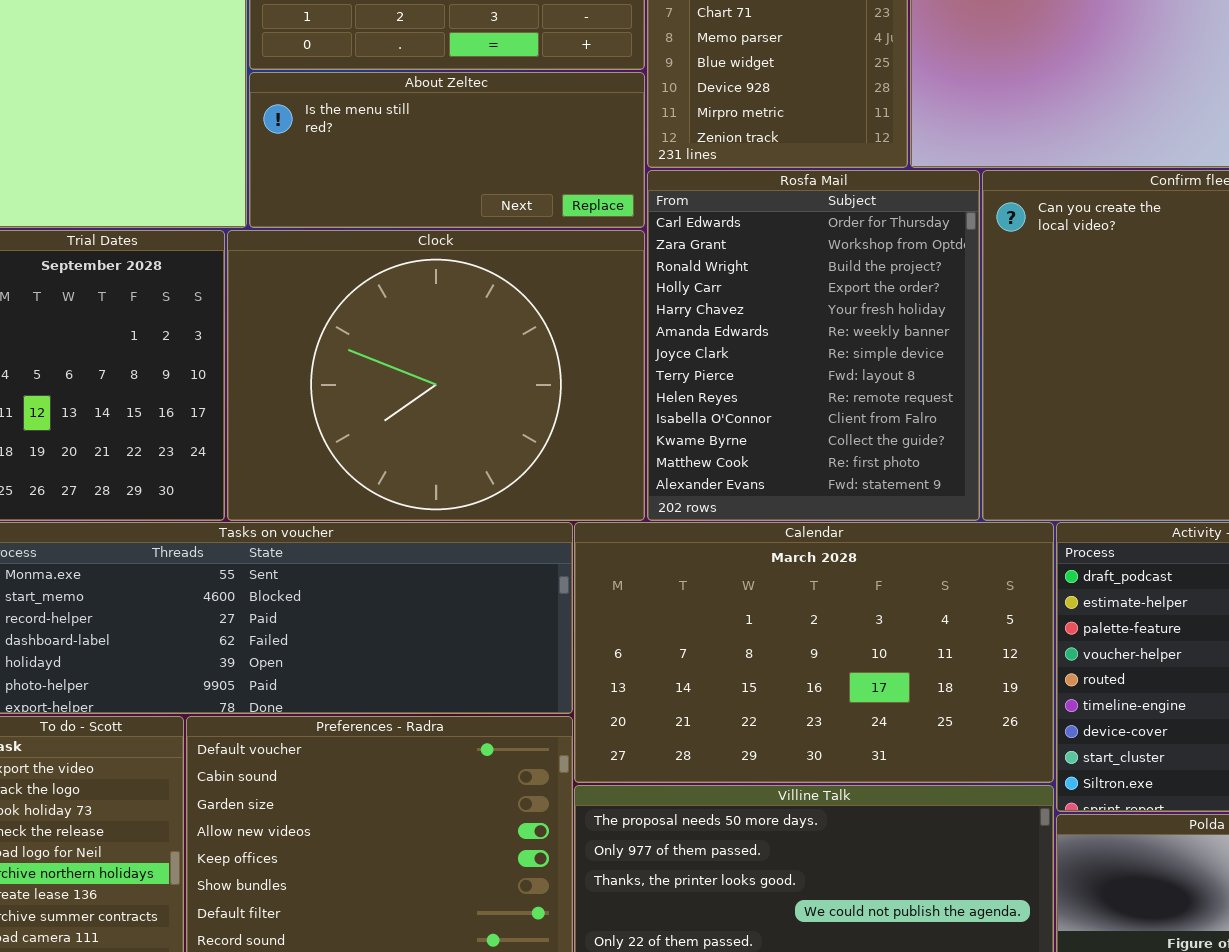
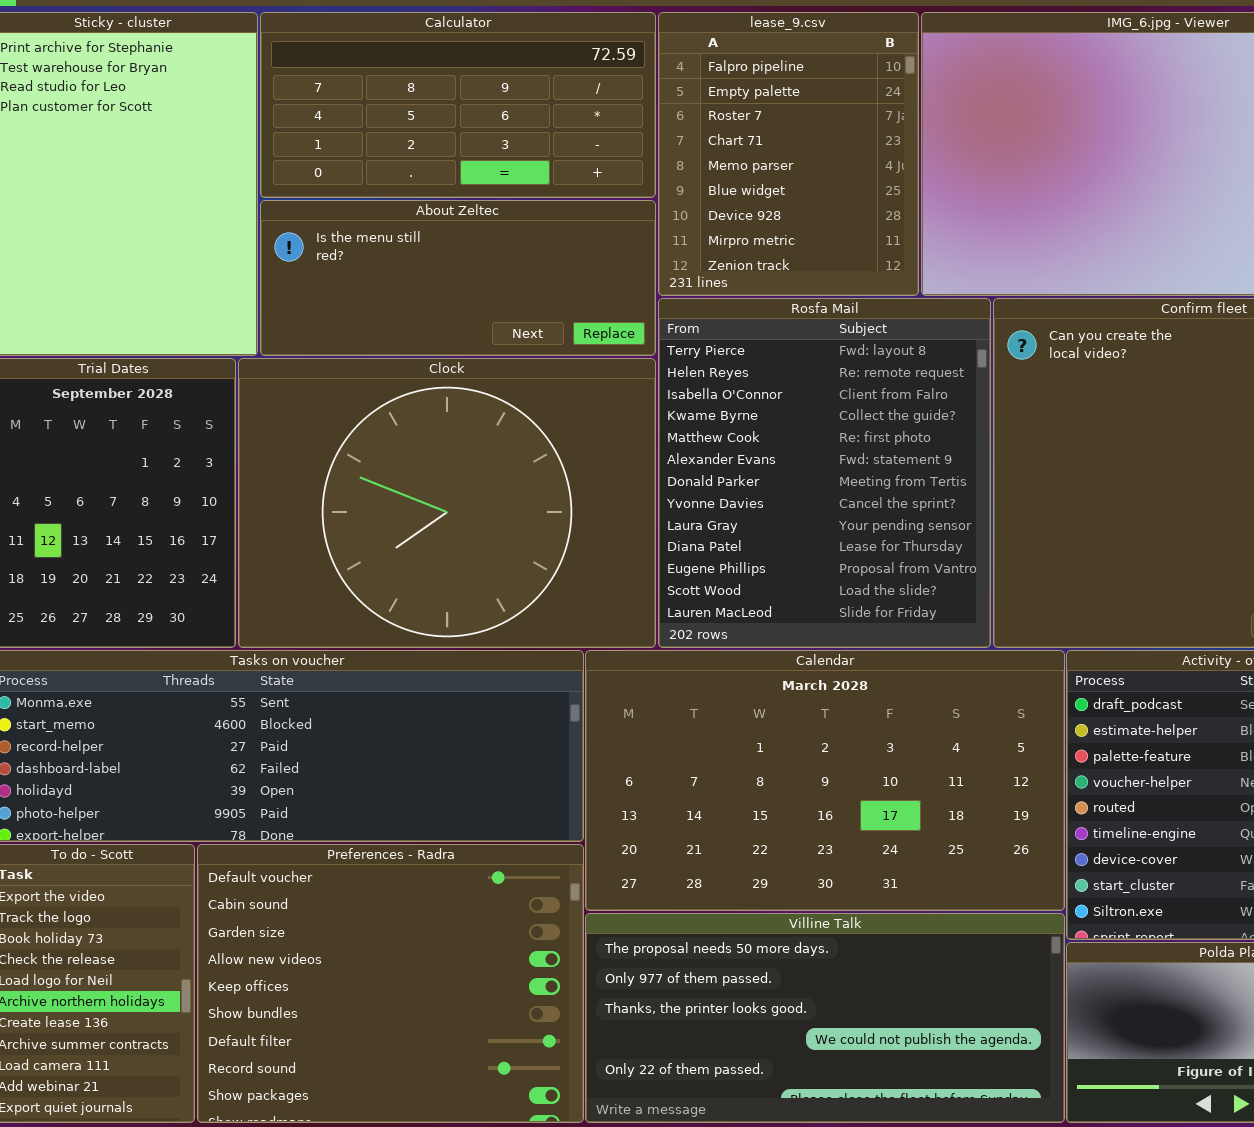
Rosfa Mail: [647,170,980,521] -> [658,298,991,648], scrolled down 7 rows

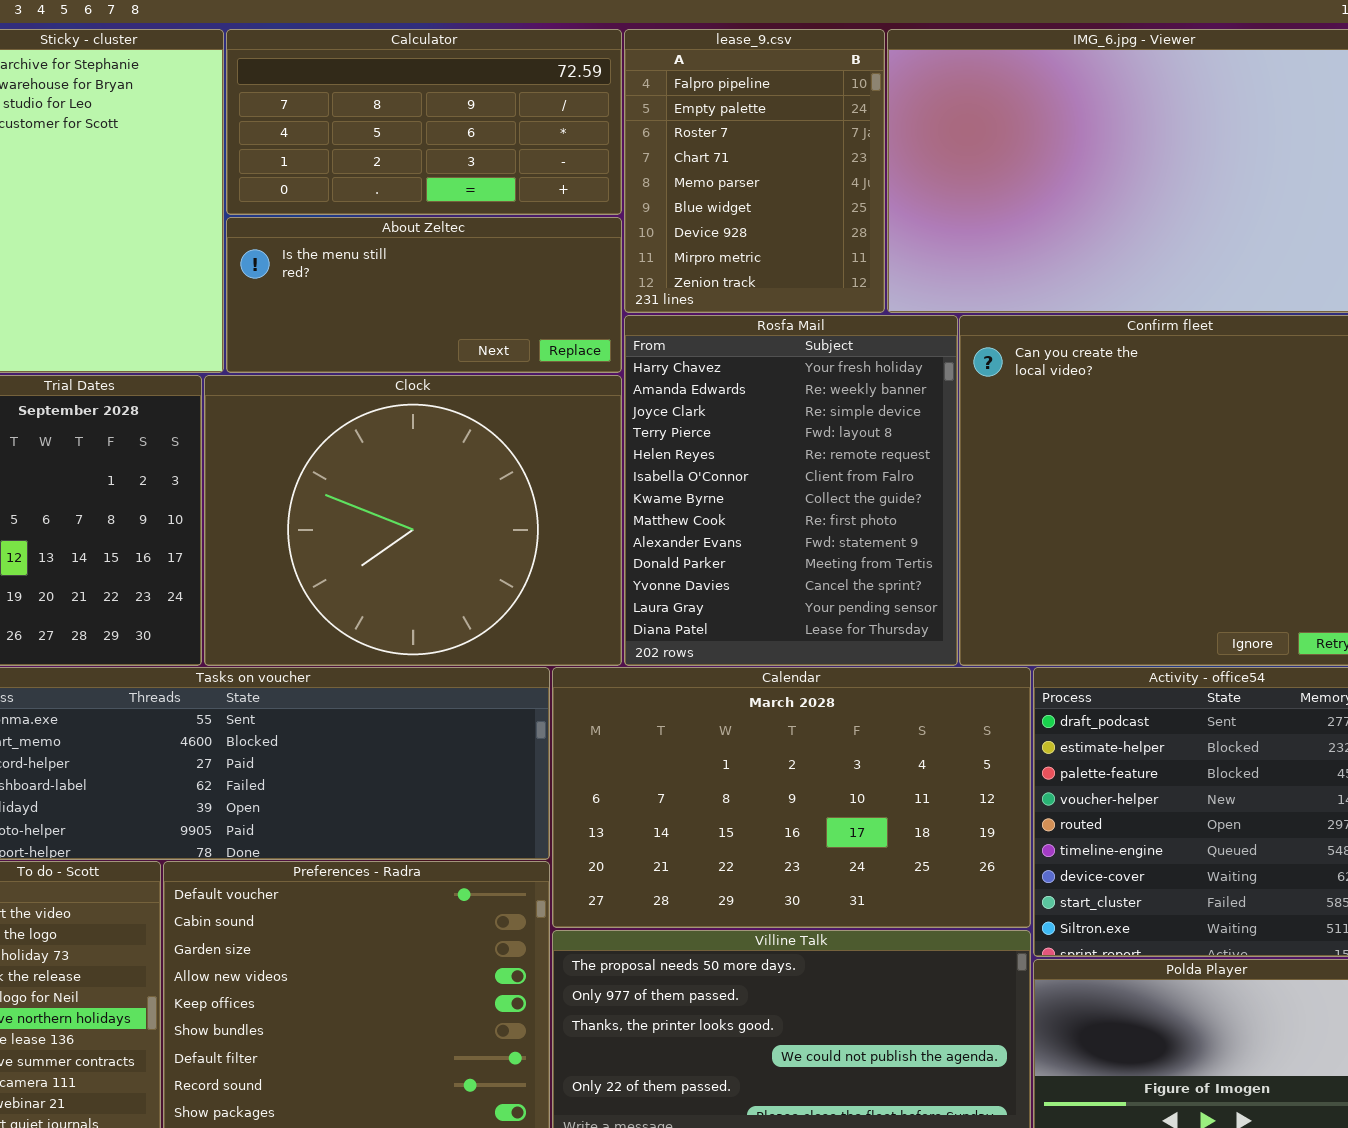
Rosfa Mail: [658,298,991,648] -> [624,315,958,666], scrolled up 3 rows

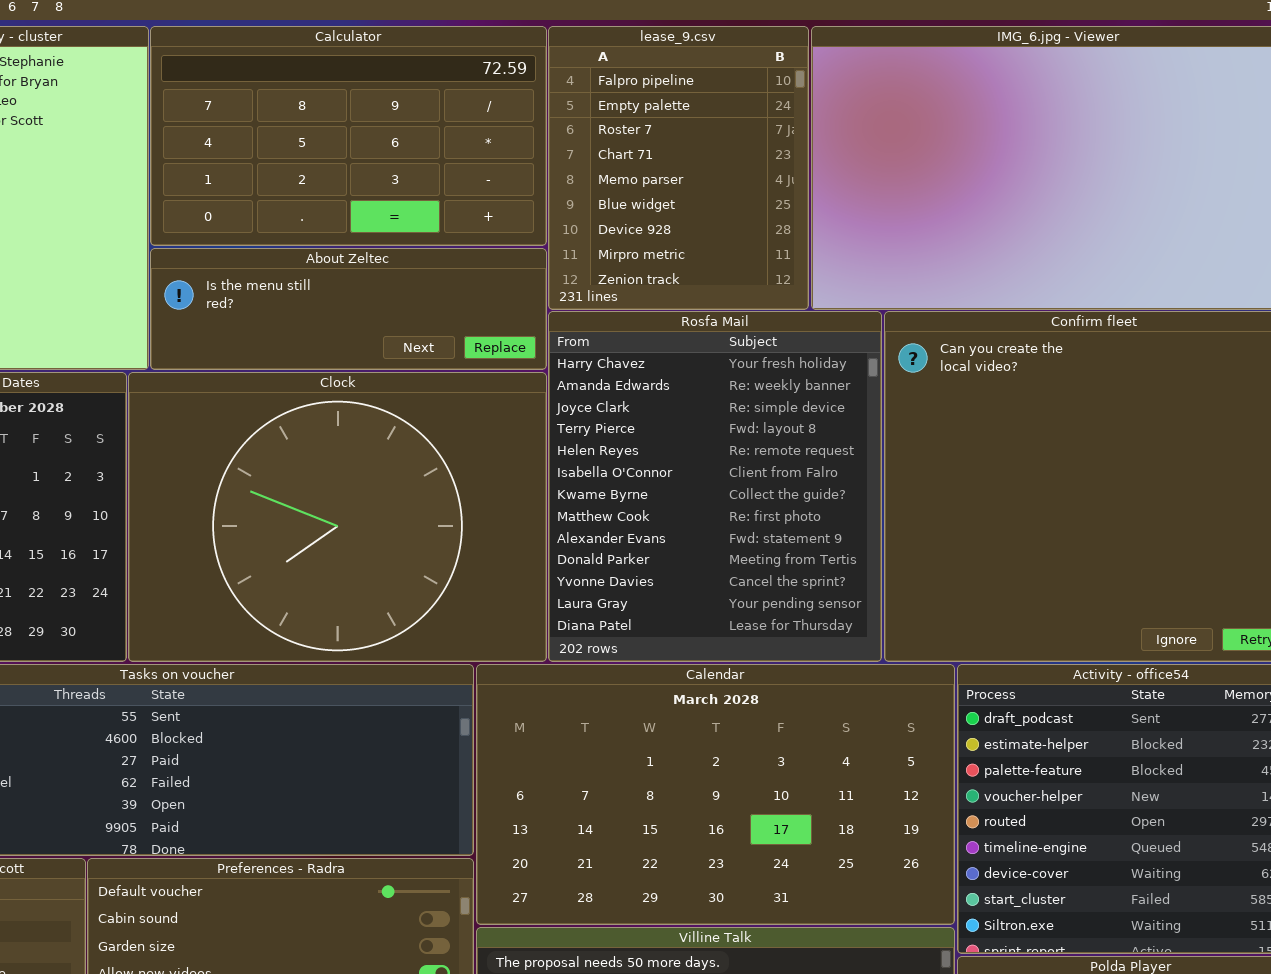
Calculator: [226,29,622,215] -> [150,26,547,246], resized
About Zeltec: [226,217,622,373] -> [150,248,547,370], resized

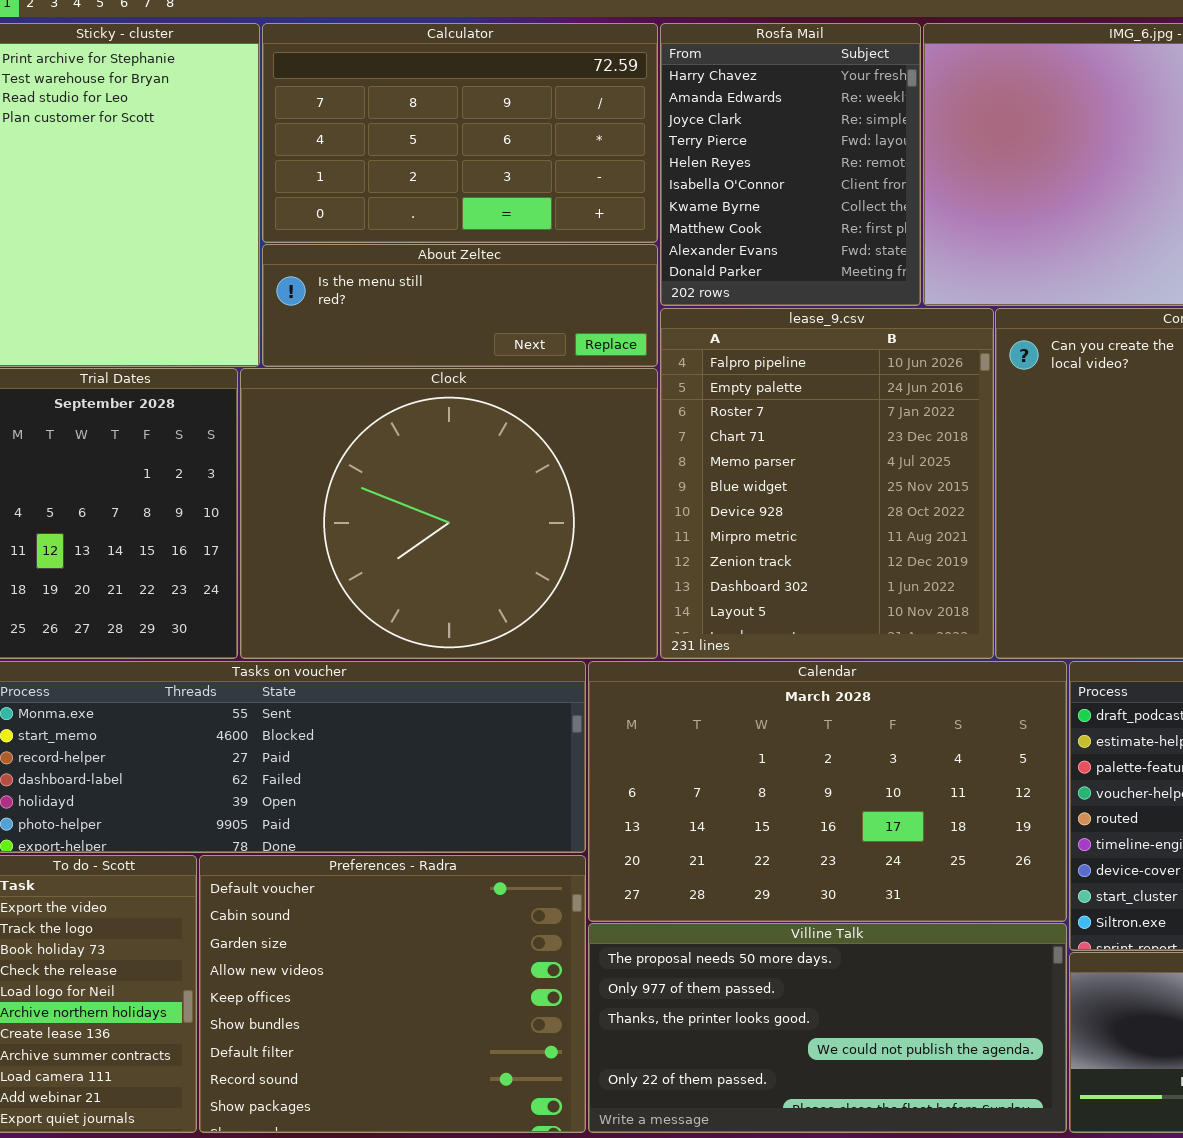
lease_9.csv: [548,26,809,310] -> [660,308,994,659], moved, resized
Rosfa Mail: [548,311,882,662] -> [660,23,921,306], moved, resized

